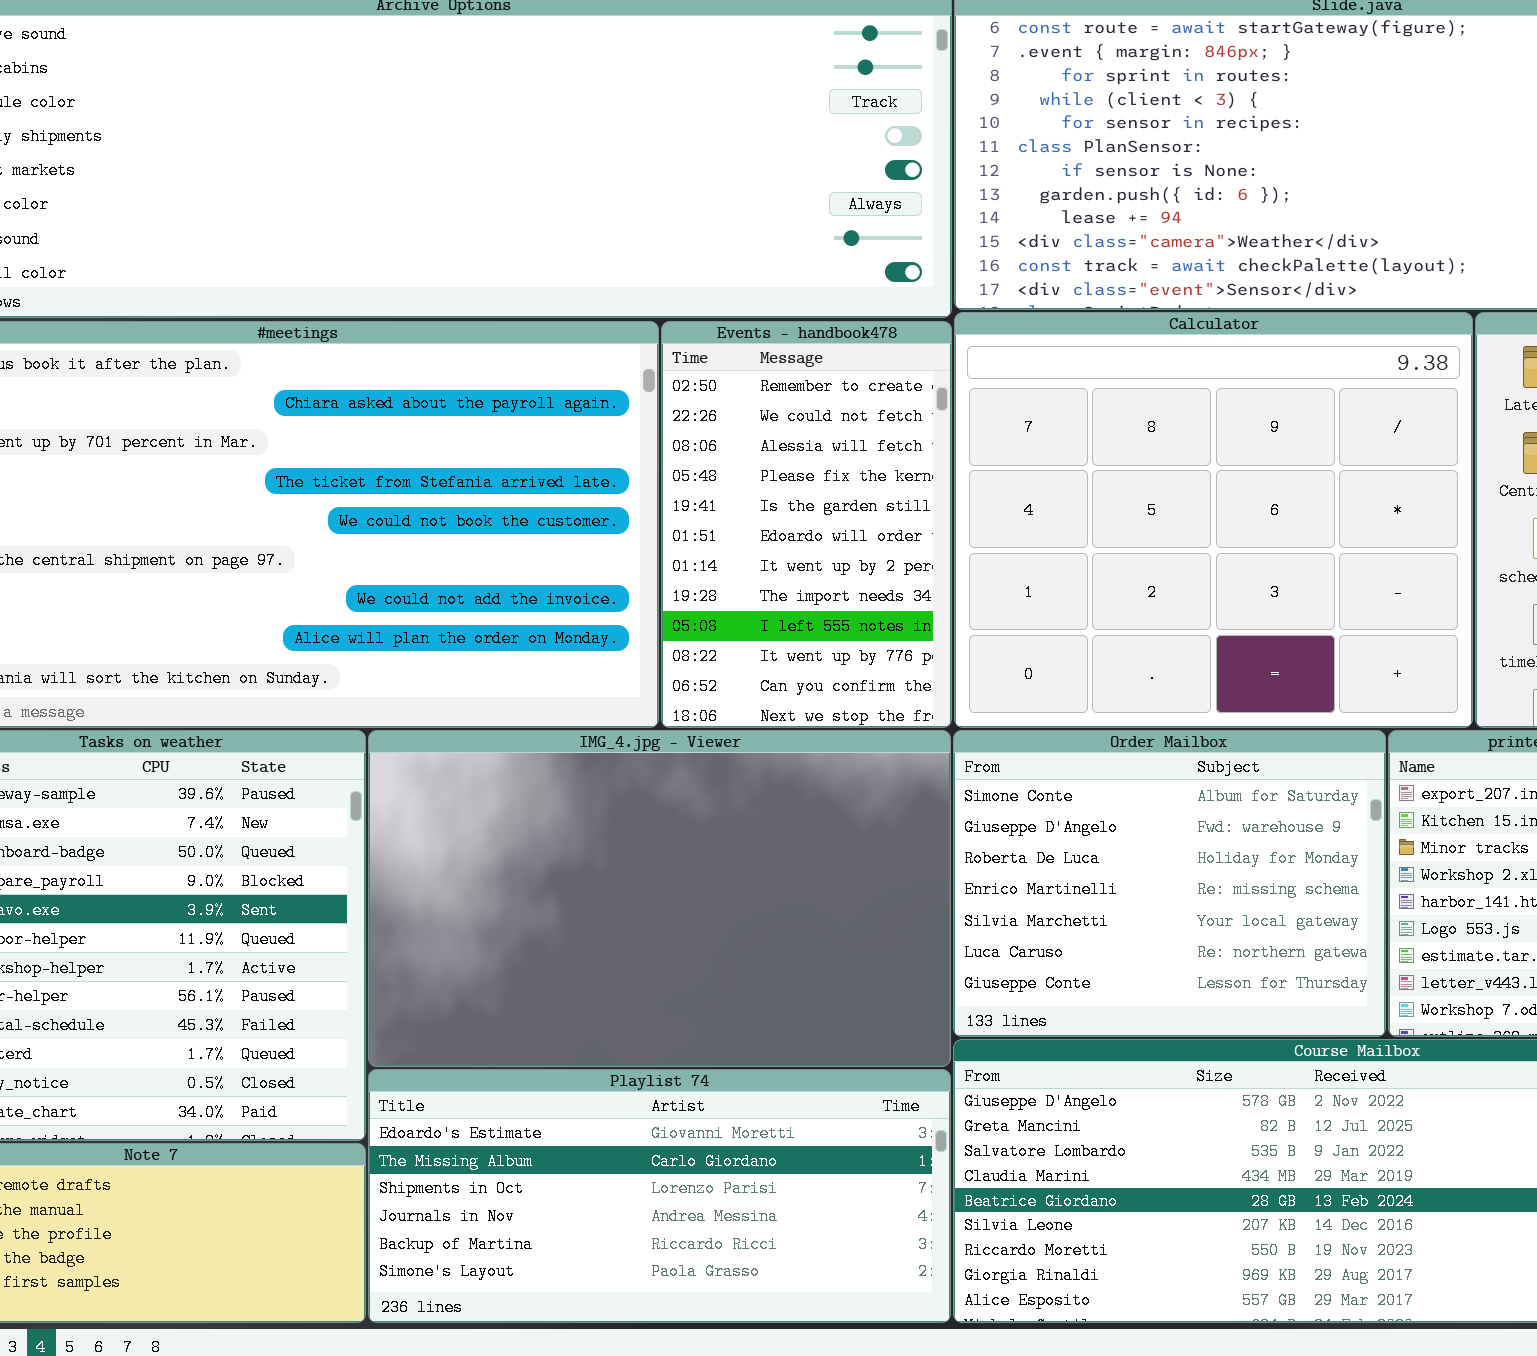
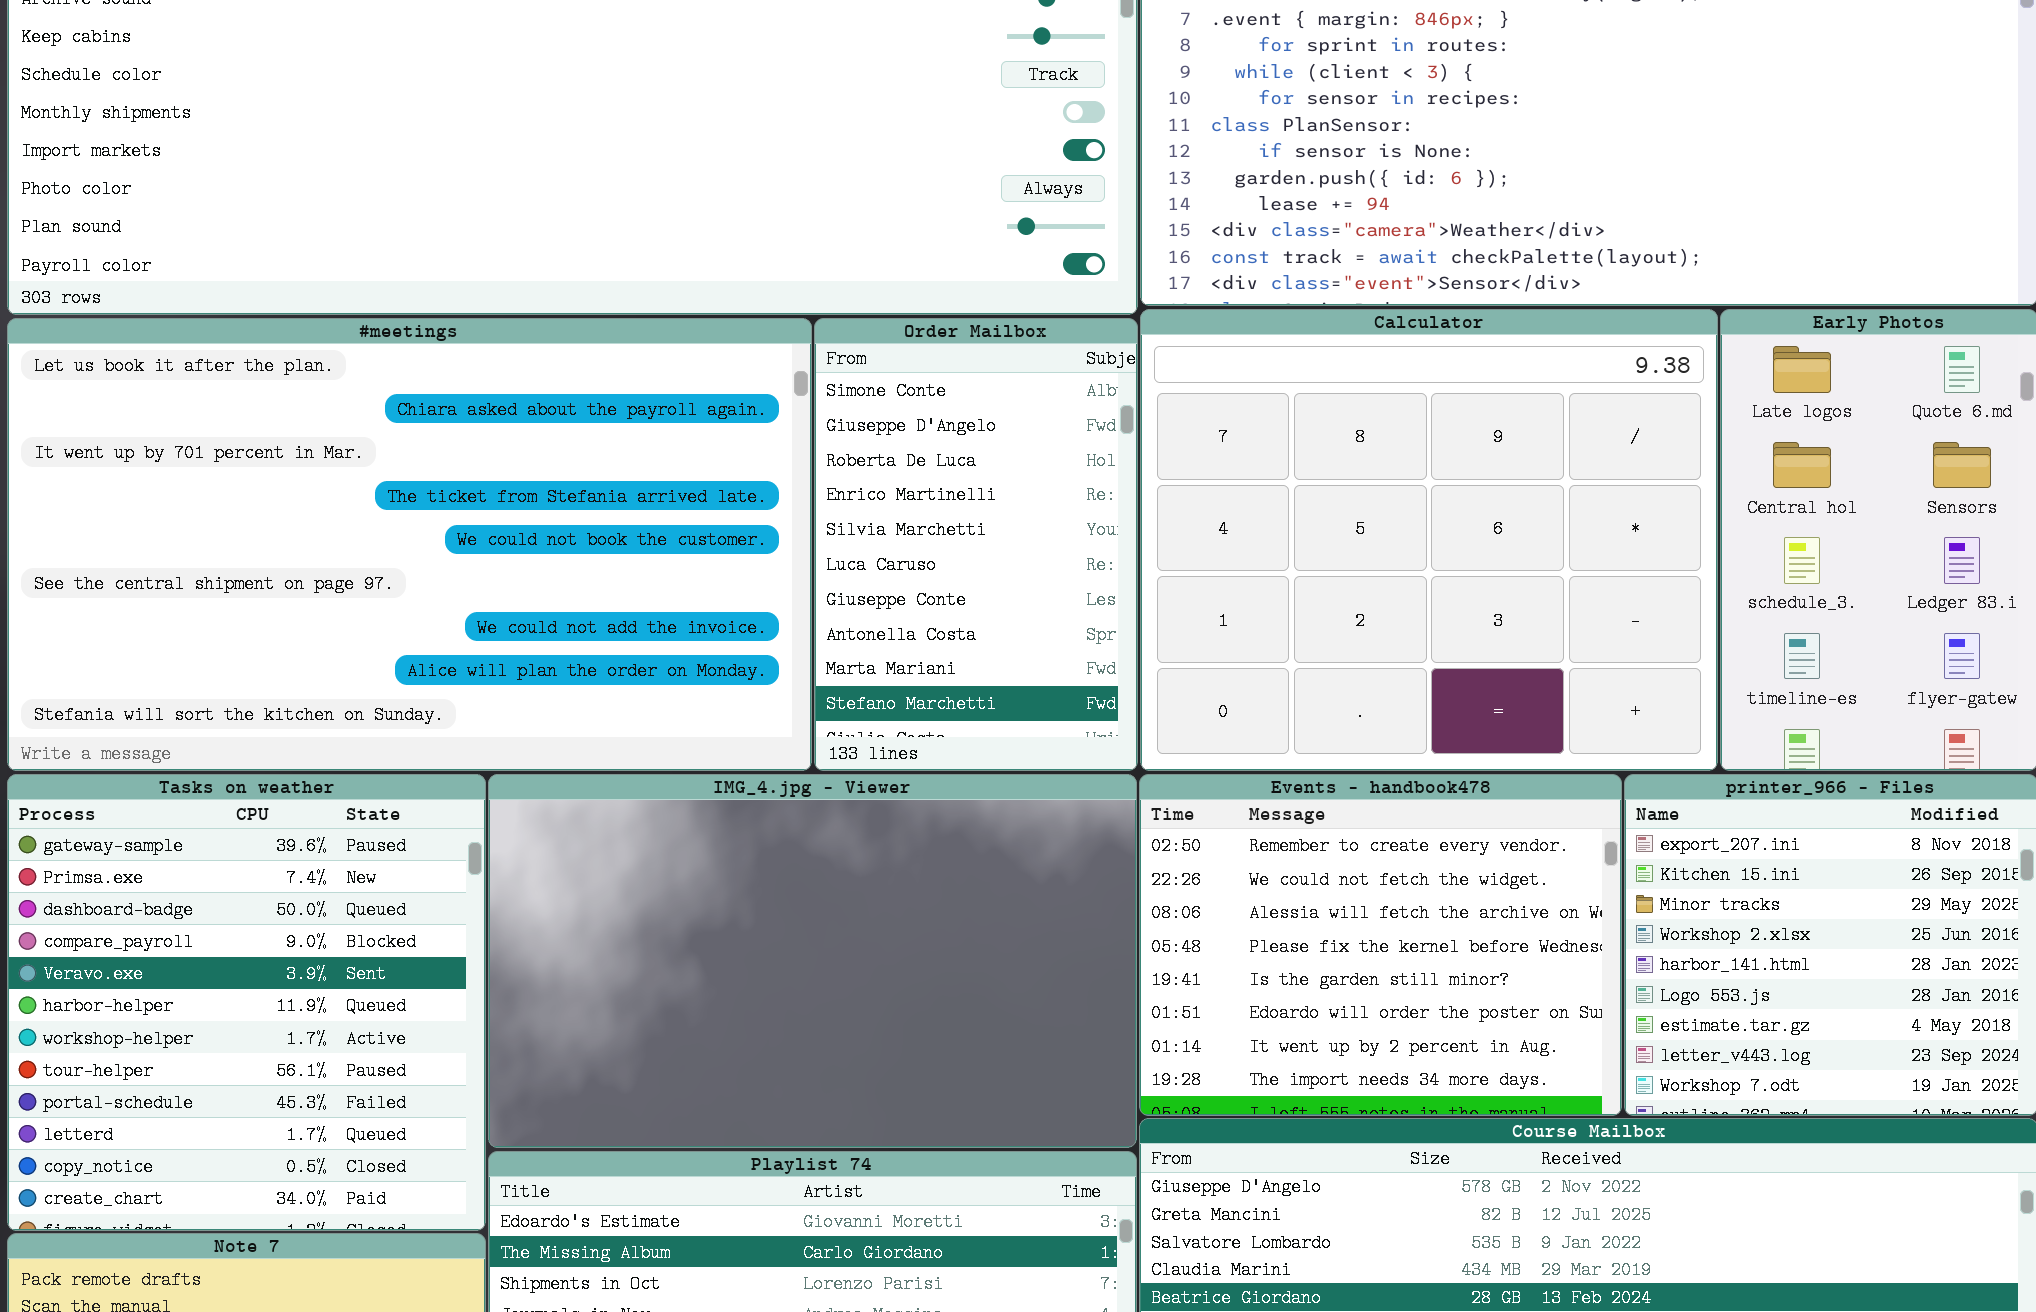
Events - handbook478: [661,321,952,728] -> [1139,774,1622,1116], moved, resized
Order Mailbox: [953,730,1386,1037] -> [814,318,1138,771], moved, resized

